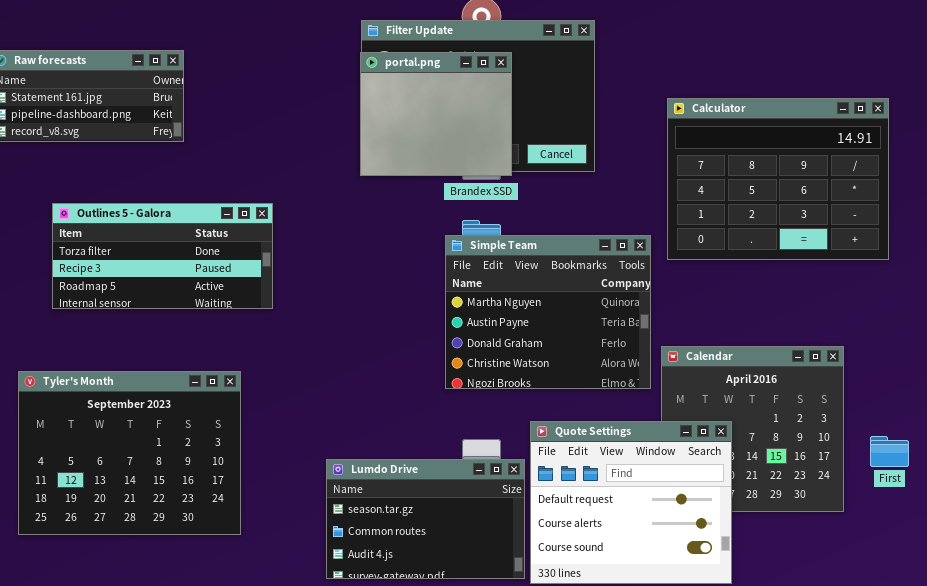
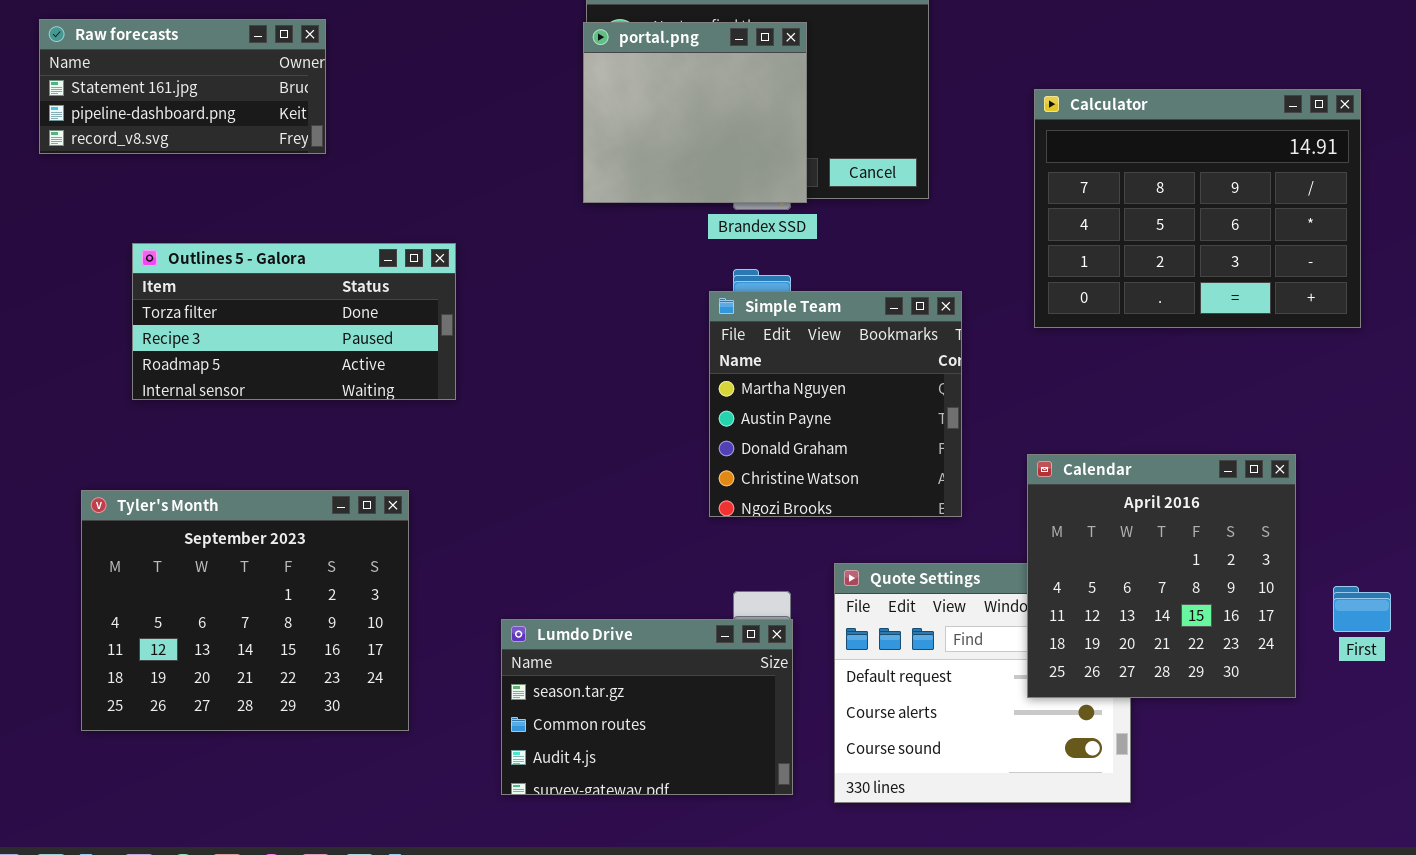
Simple Team: [445,235,651,389] -> [709,291,962,517], resized
Calendar: [661,346,844,512] -> [1027,454,1296,698], raised
Lumdo Drive: [326,459,525,579] -> [501,619,793,795], moved

